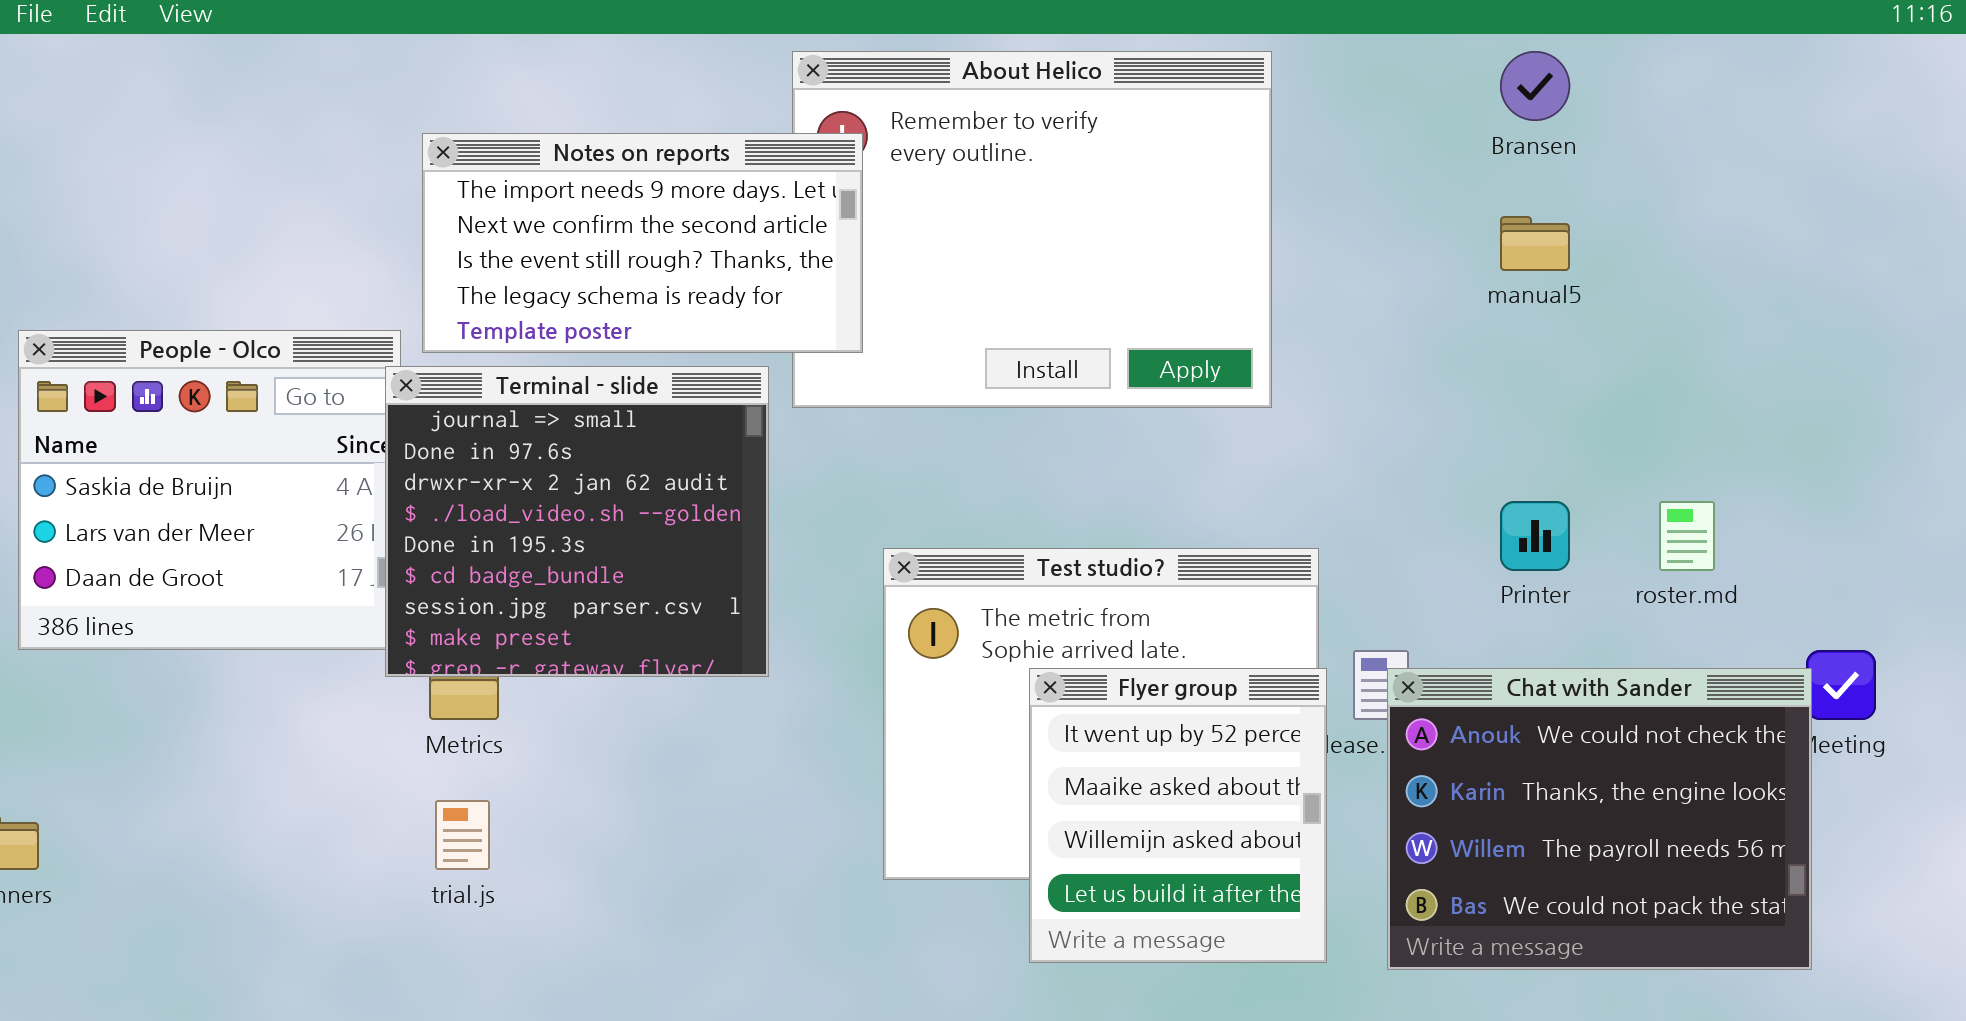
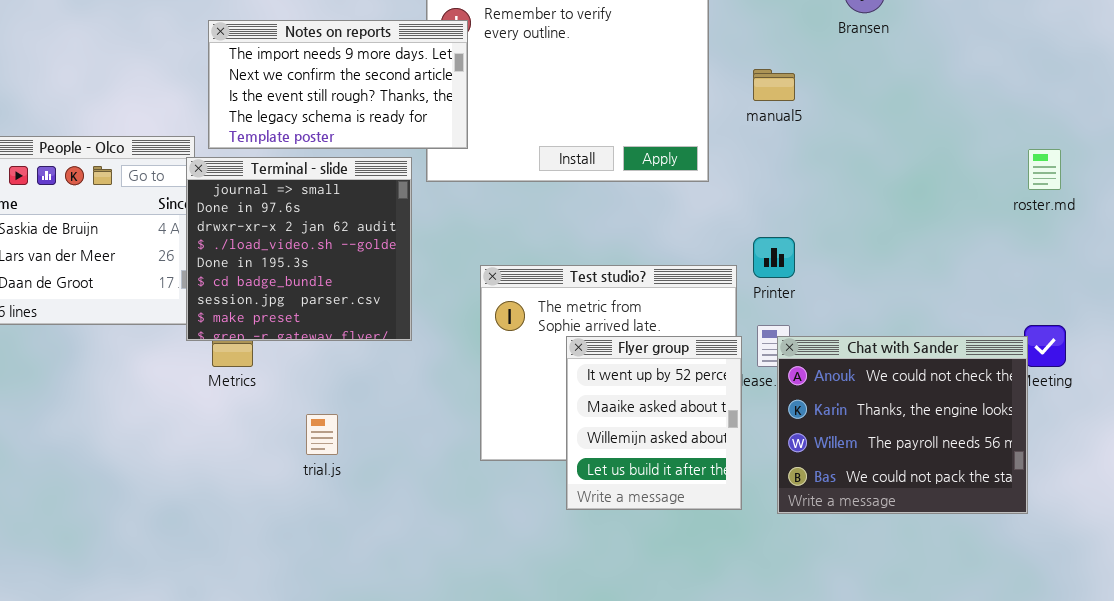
manual5: [1500,216,1570,271] -> [753,69,795,101], moved
Printer: [1500,501,1570,571] -> [753,237,795,278], moved
roster.md: [1659,501,1715,571] -> [1028,149,1061,190], moved
trial.js: [435,800,490,870] -> [306,414,338,455], moved

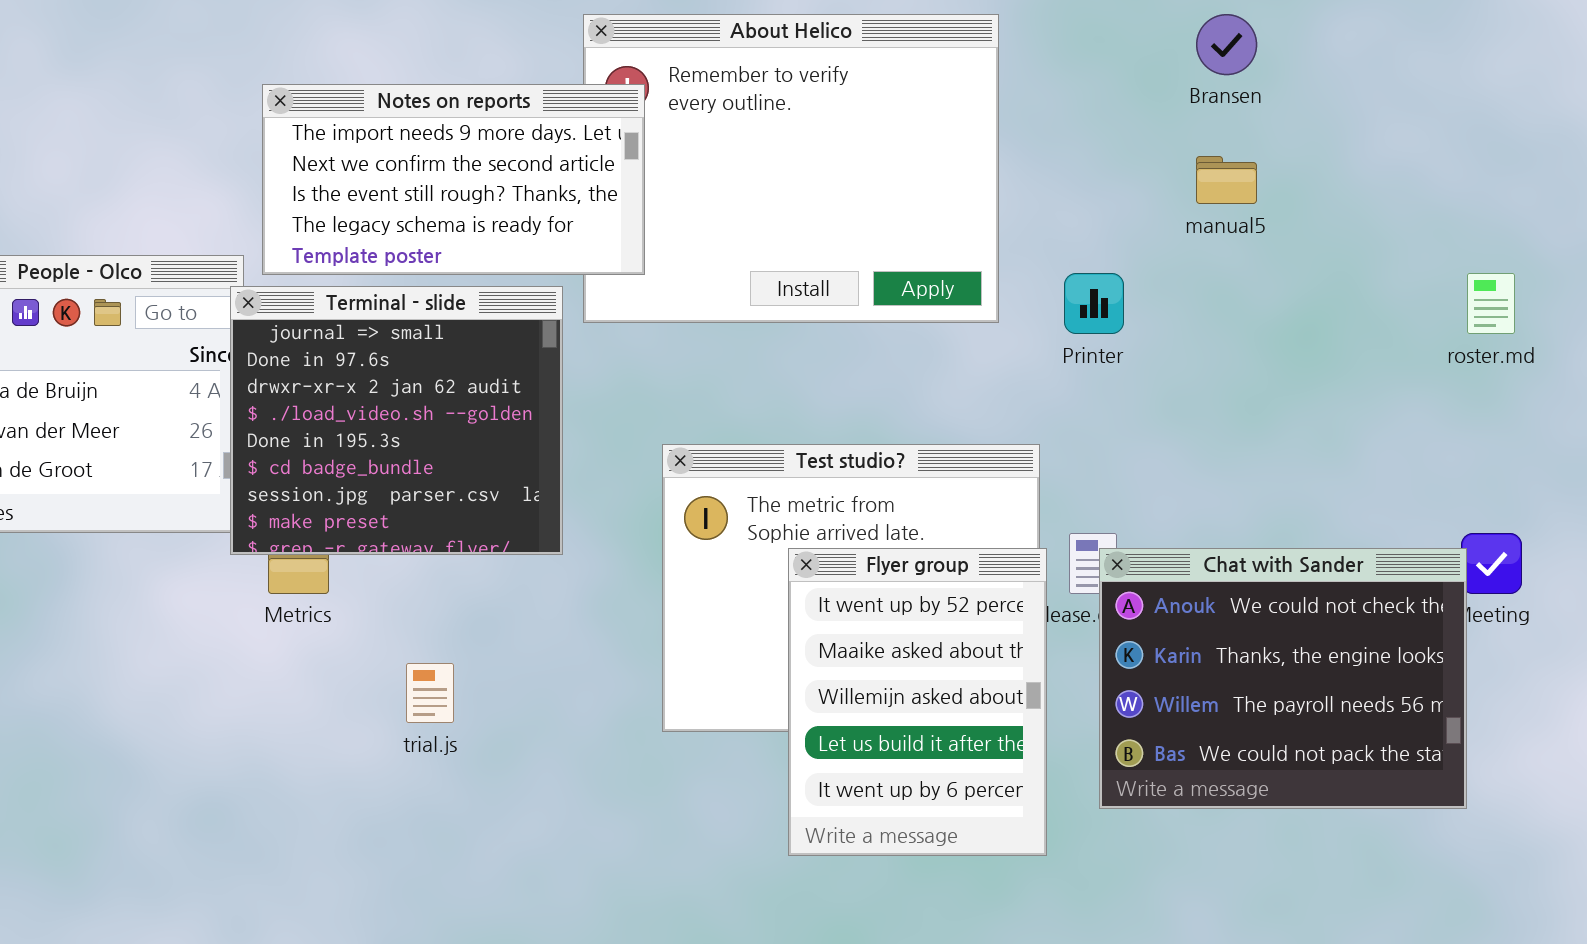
manual5: [753,69,795,101] -> [1196,156,1257,204], moved
Printer: [753,237,795,278] -> [1064,273,1124,334], moved
Flyer group: [566,336,742,510] -> [788,548,1047,856], resized

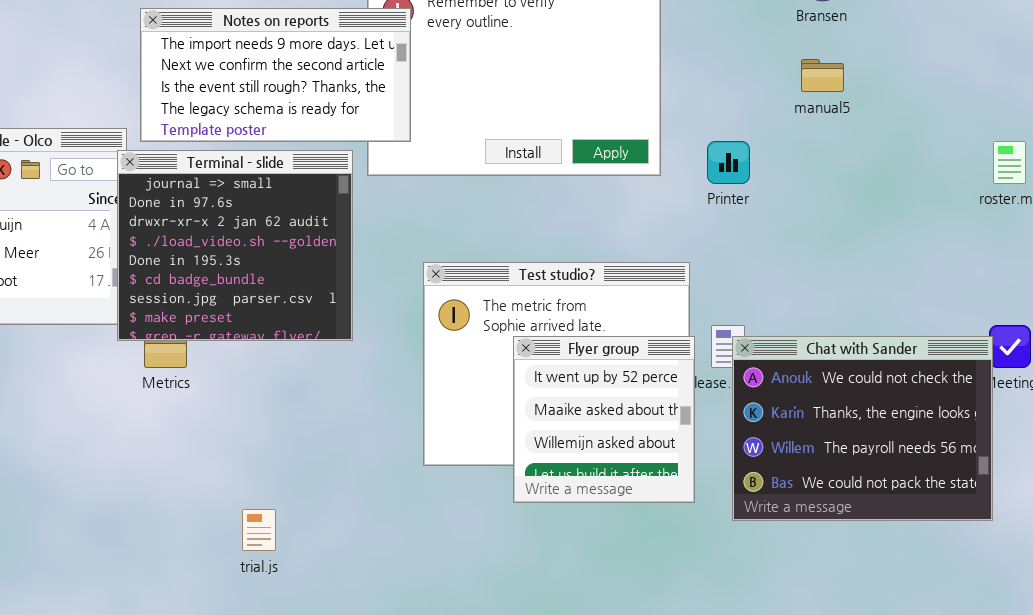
Flyer group: [788,548,1047,856] -> [513,336,695,503], resized
trial.js: [406,663,454,723] -> [242,509,276,551], moved

